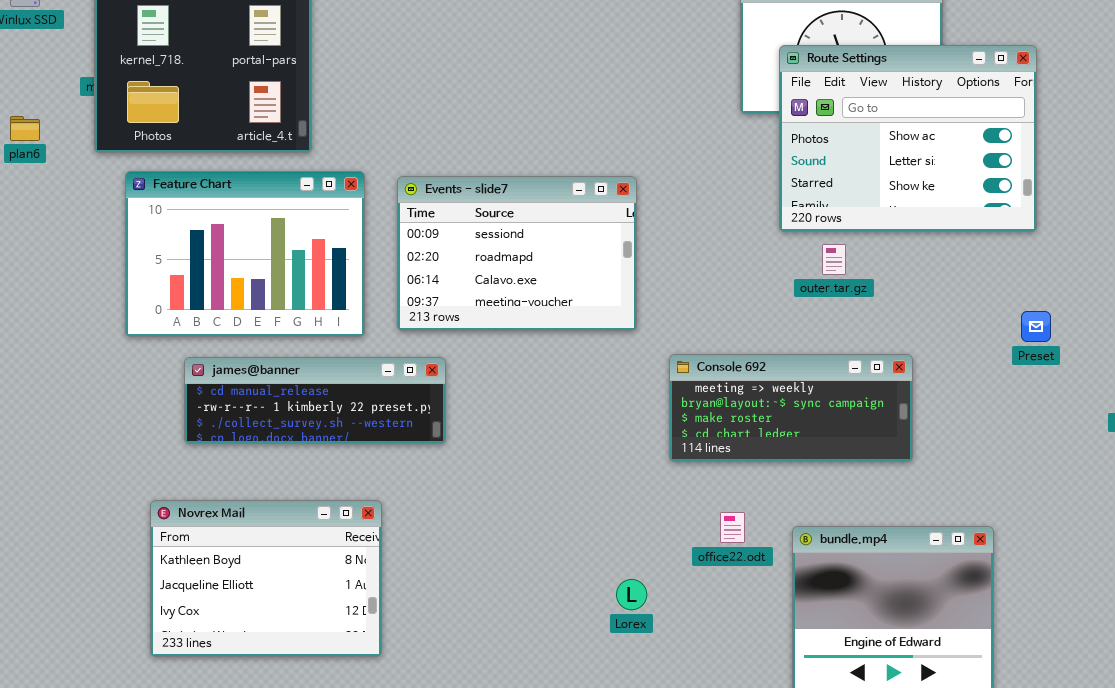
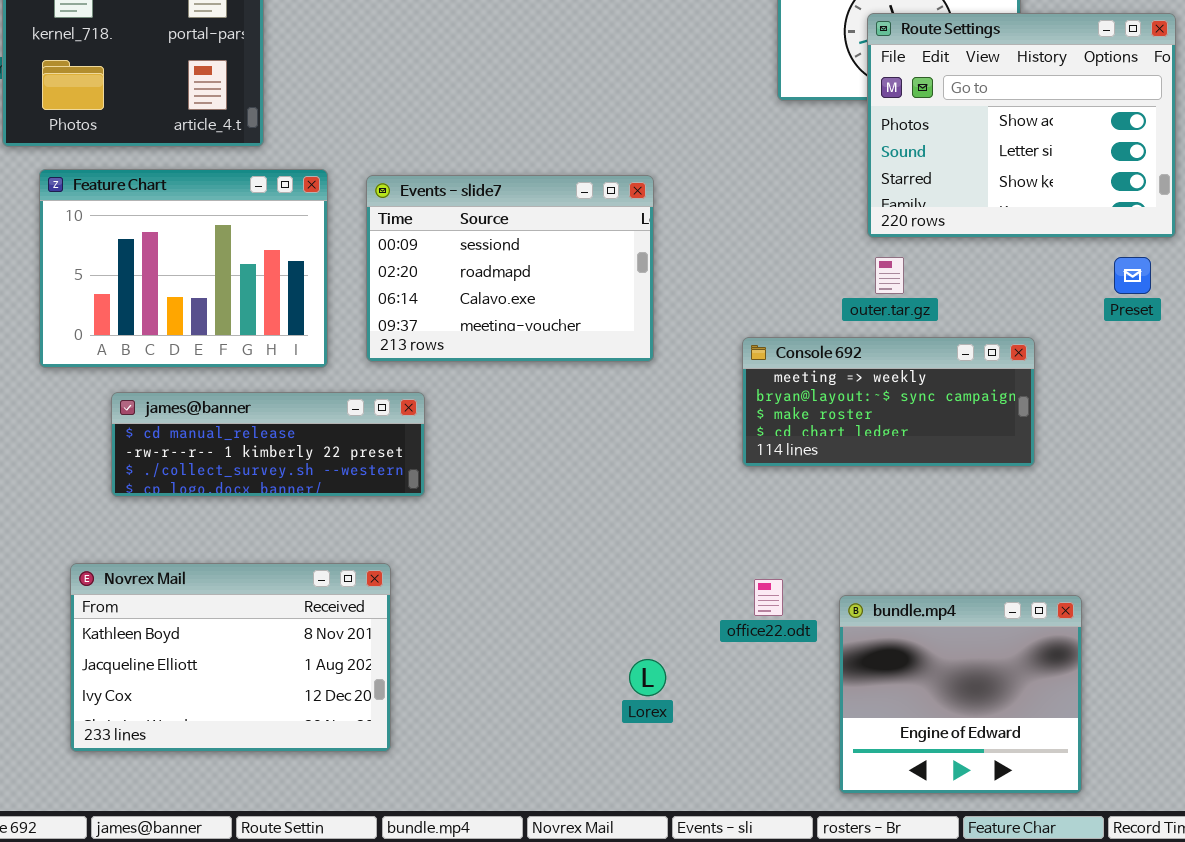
Route Settings: [779,45,1037,232] -> [867,13,1176,238], moved
Preset: [1021,311,1051,342] -> [1114,257,1151,294], moved
Console 692: [669,354,913,462] -> [742,337,1035,467], moved
Novrex Mail: [150,500,382,657] -> [70,563,391,752], resized

